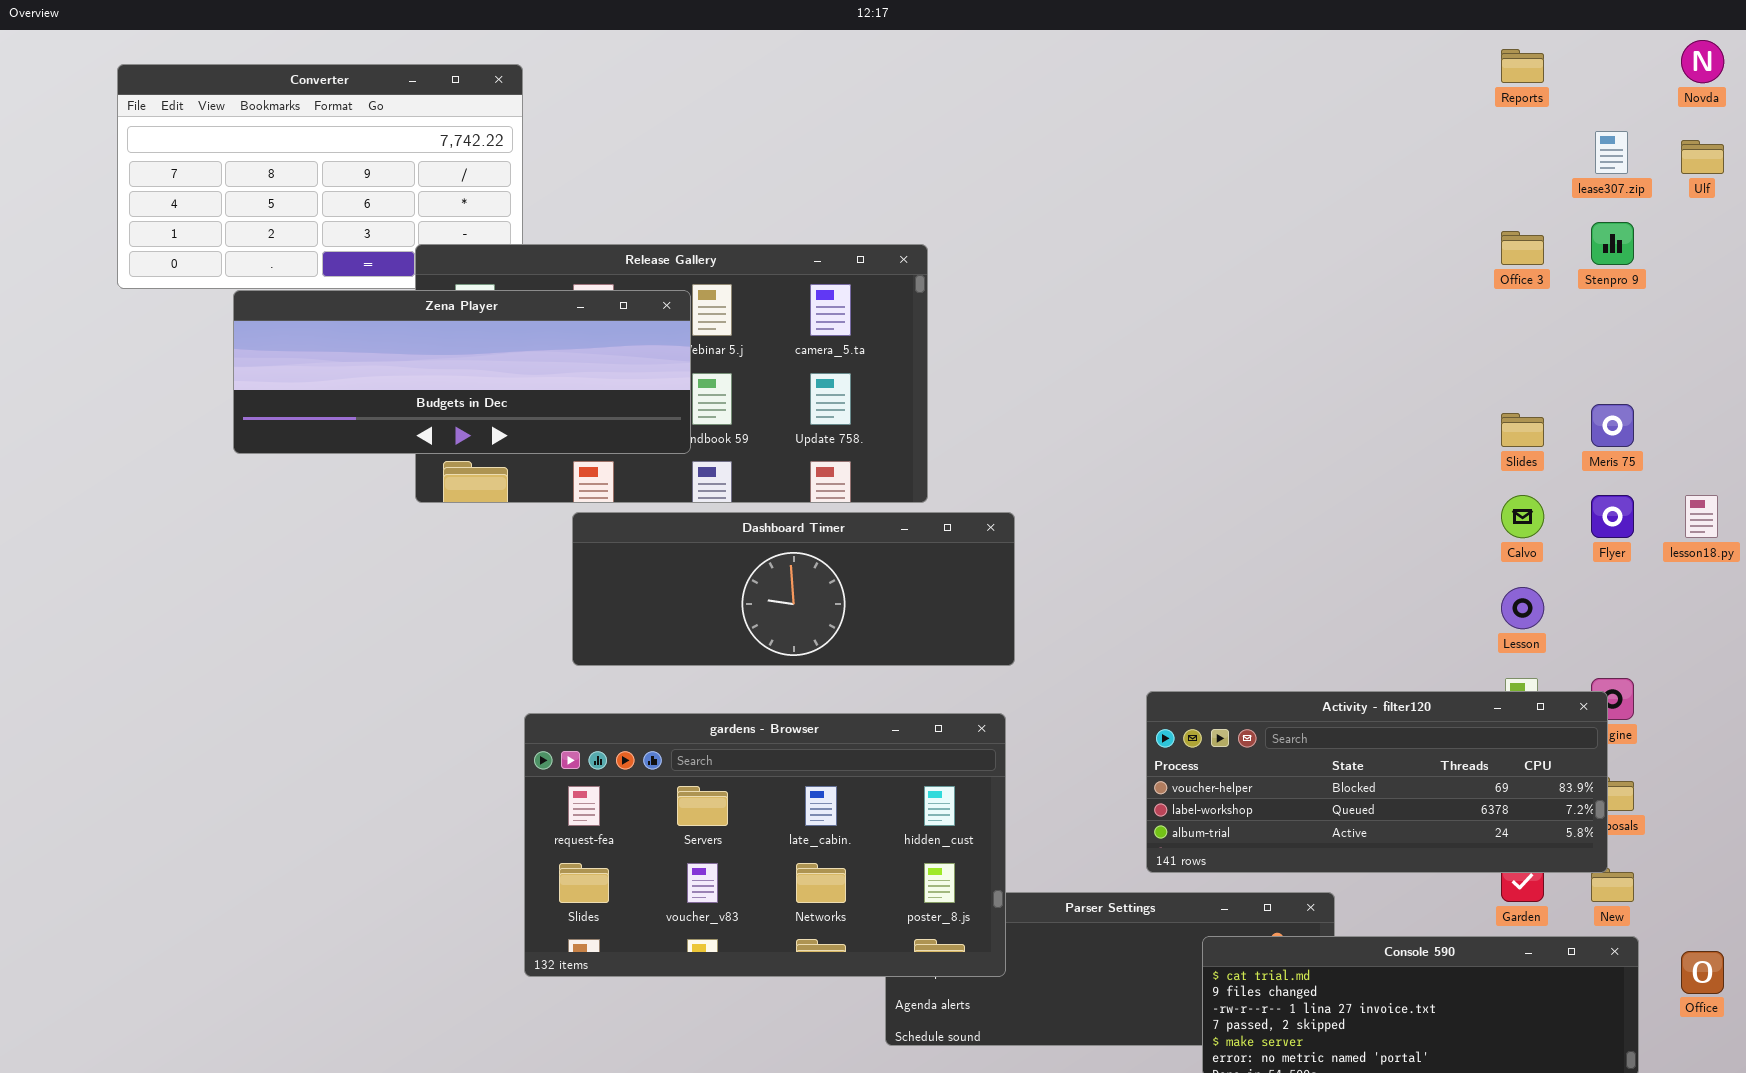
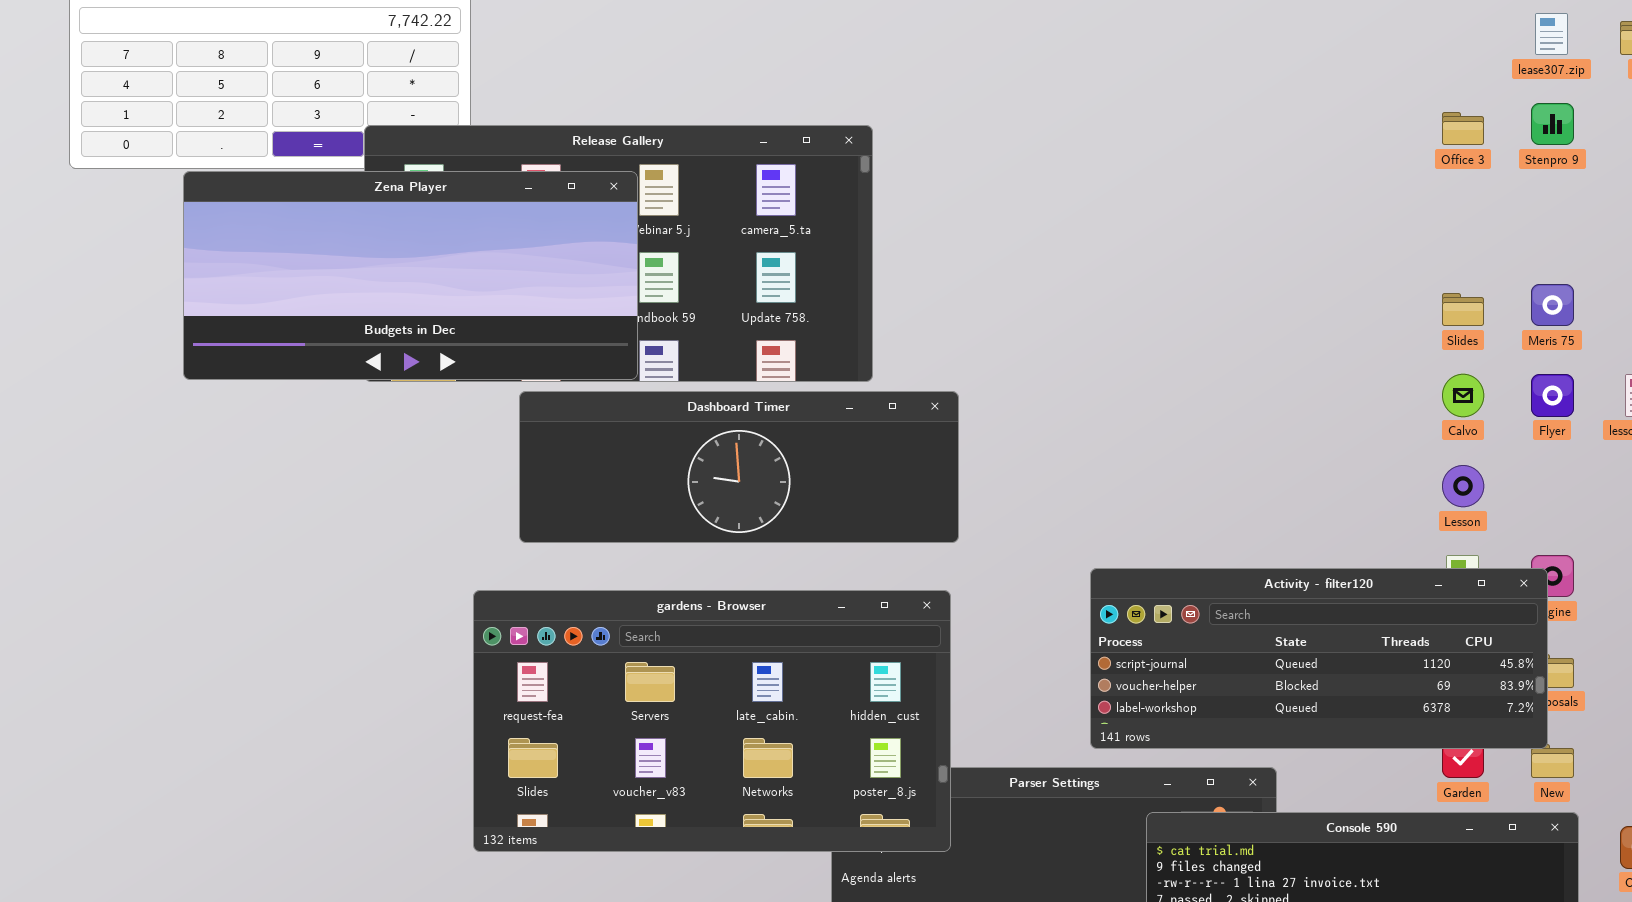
Zena Player: [233,290,691,454] -> [183,171,638,380], resized
Activity - filter120: [1146,691,1608,873] -> [1090,568,1548,749], scrolled up 1 row

